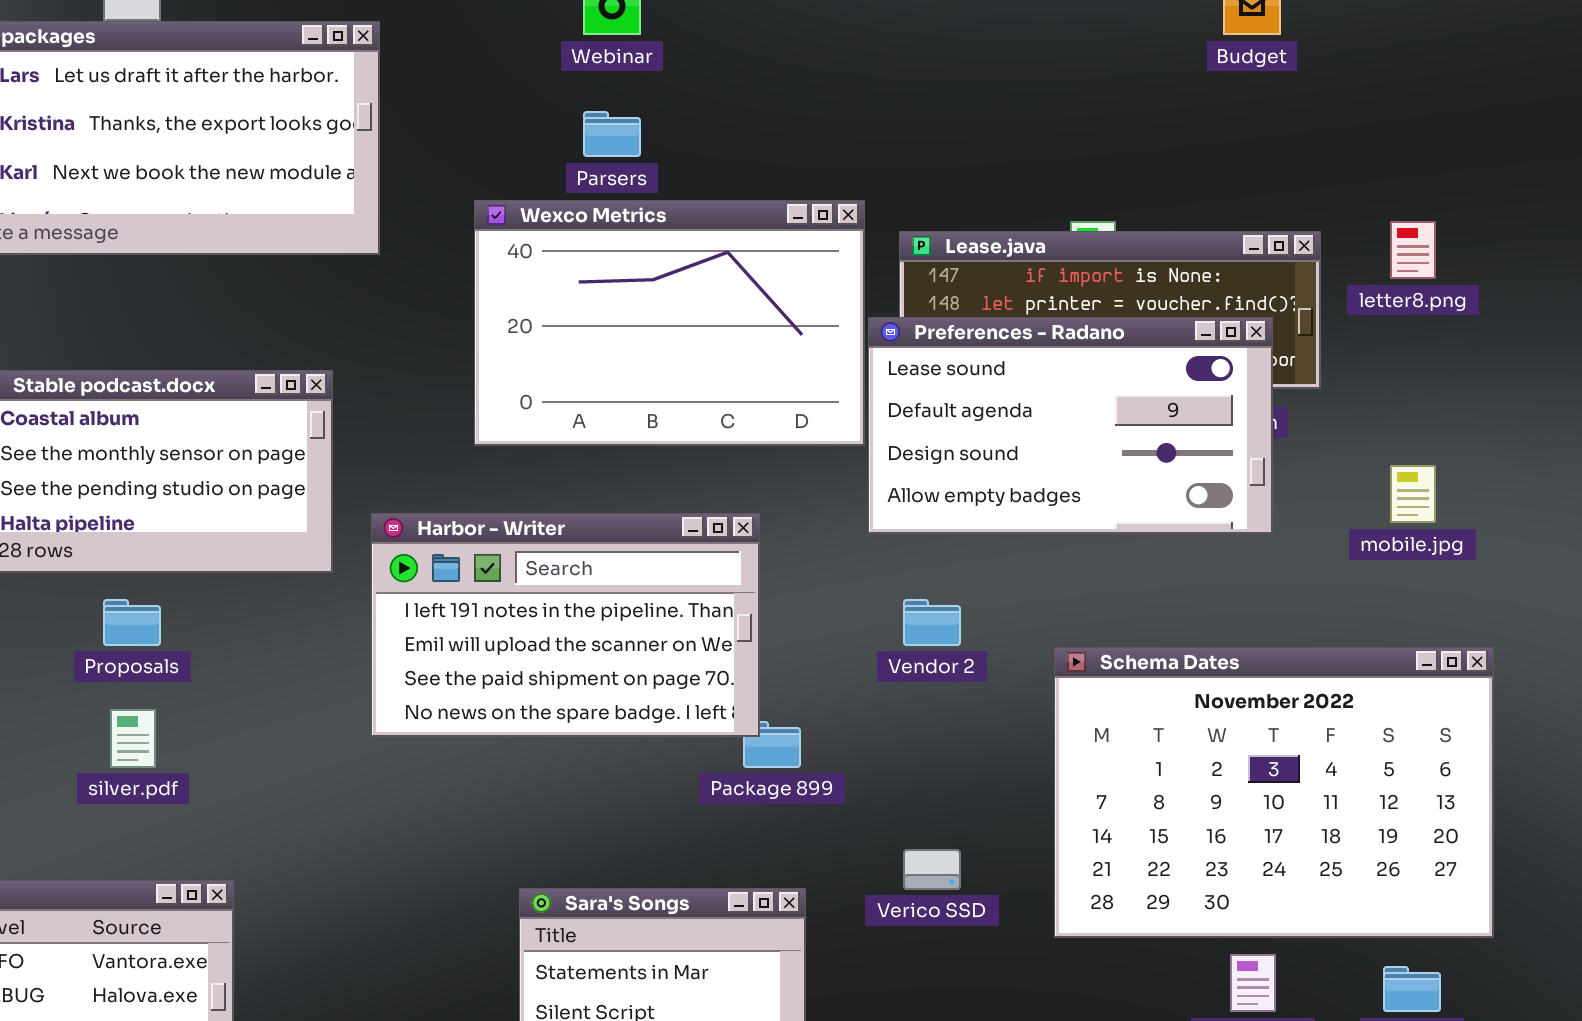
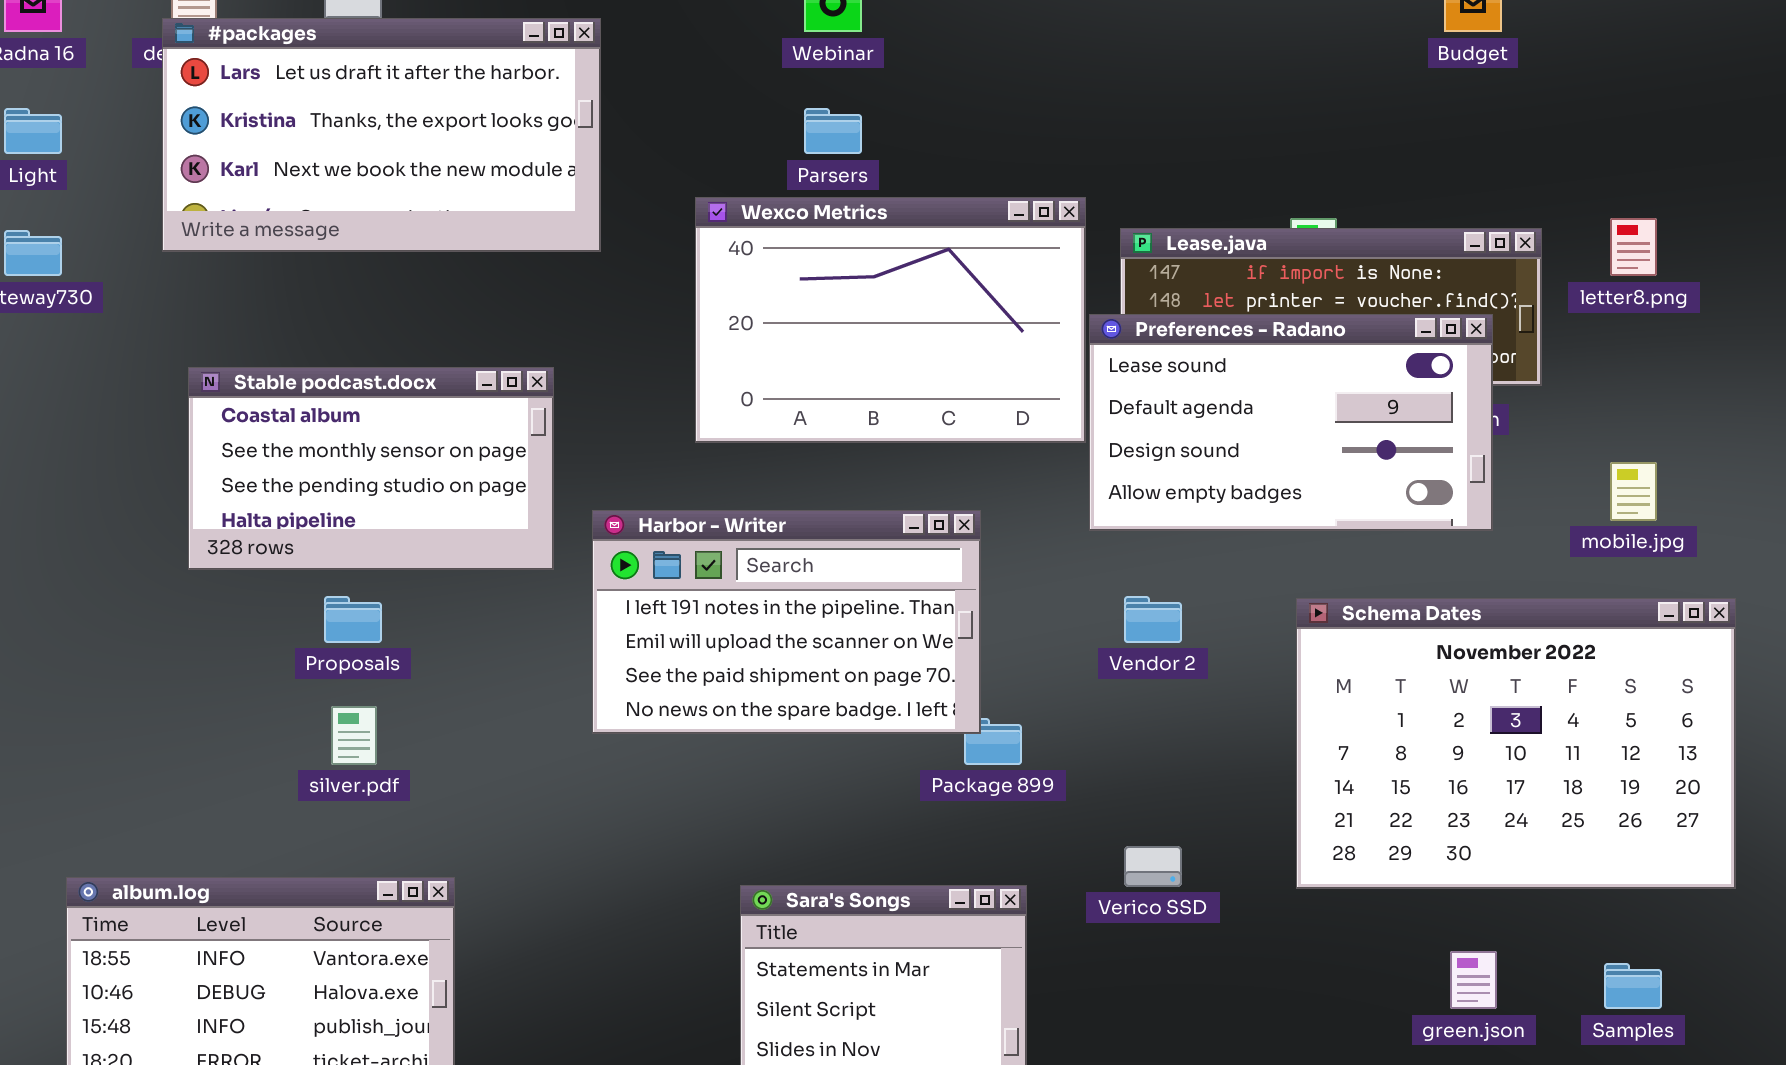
Schema Dates: [1054,647,1494,938] -> [1296,598,1736,889], moved

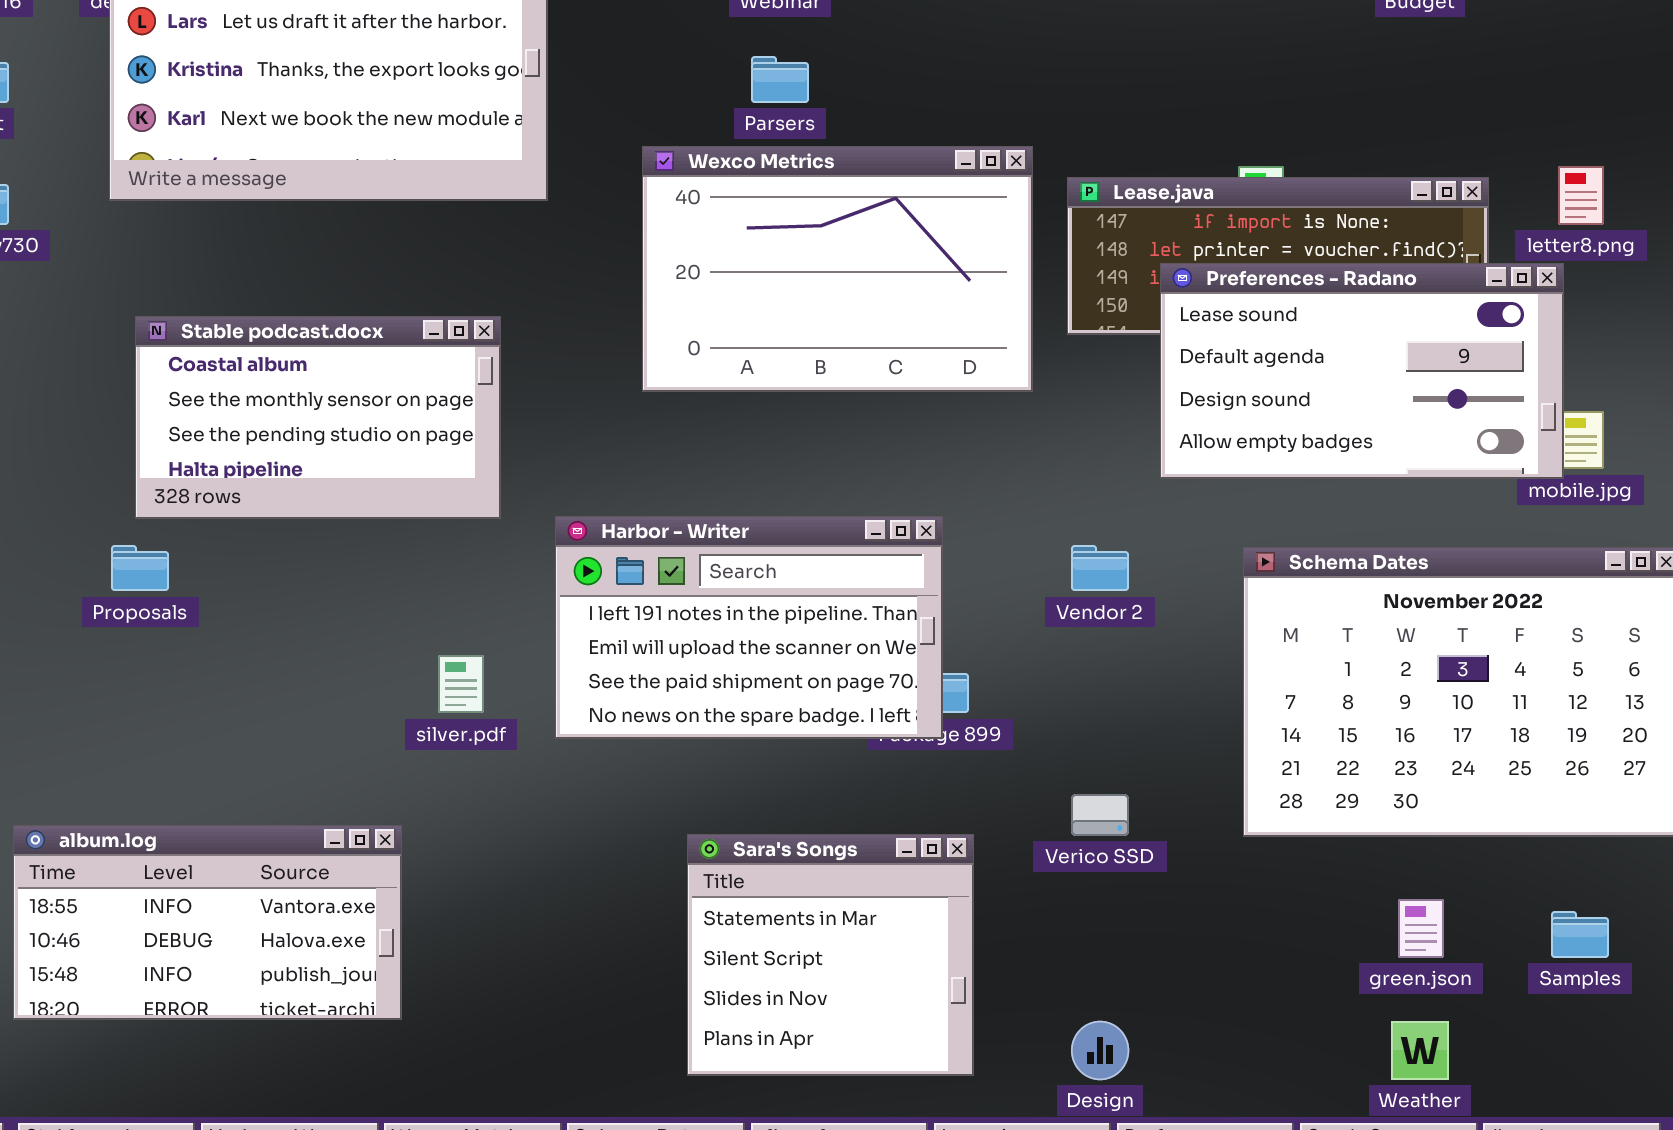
Preferences - Radano: [1089,314,1493,531] -> [1160,263,1564,479], moved
Harbor - Writer: [592,510,981,734] -> [555,516,943,739], moved
Proposals: [324,596,382,643] -> [111,545,169,591], moved
silver.pdf: [331,706,377,765] -> [438,655,484,713], moved

